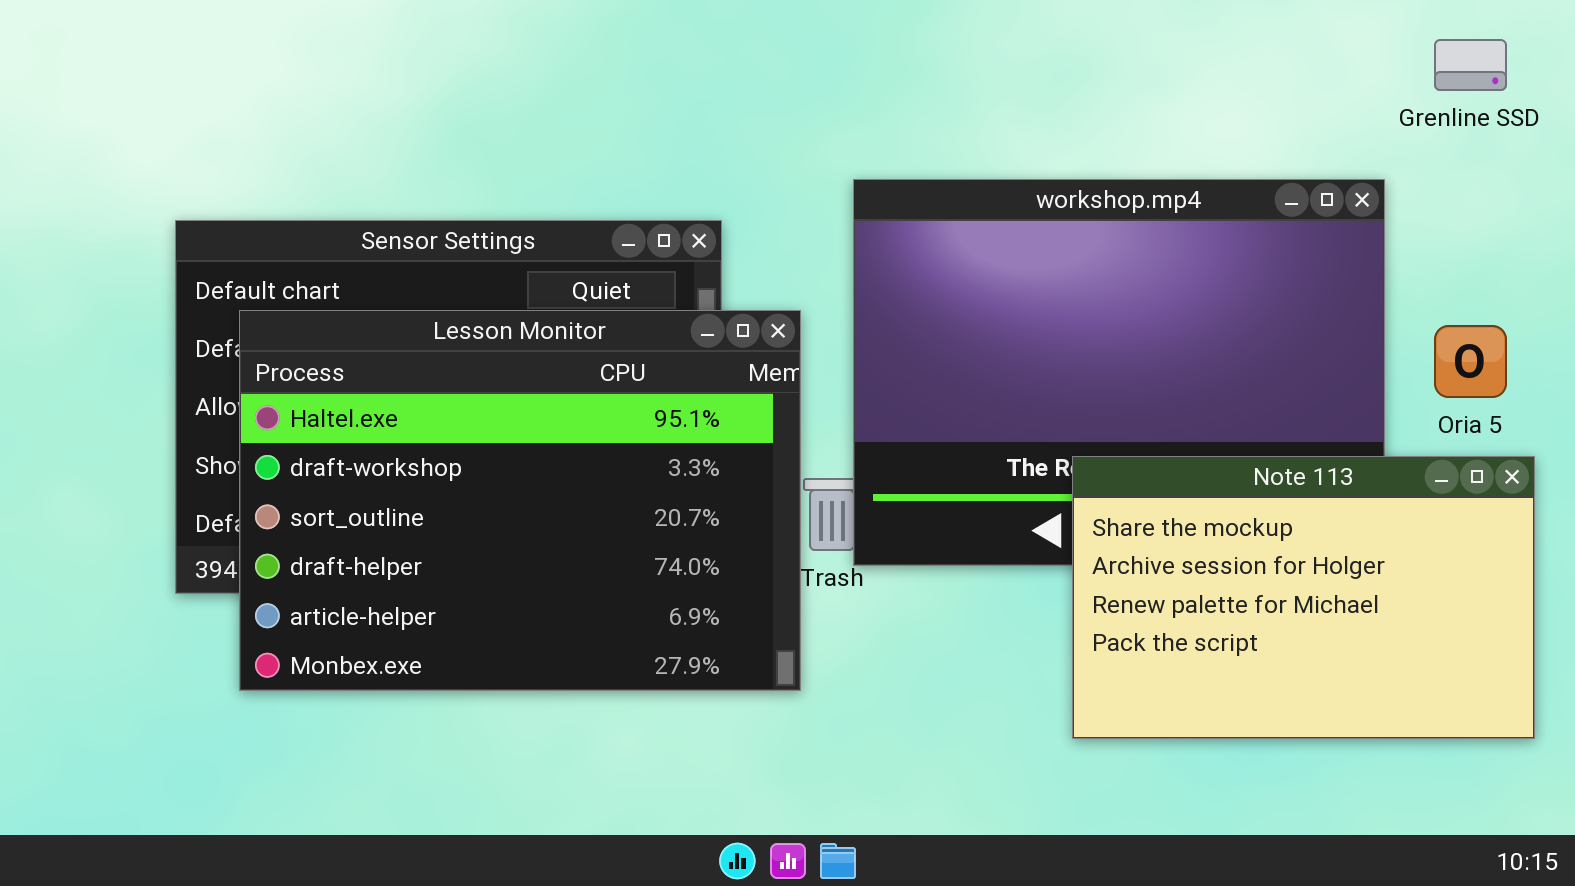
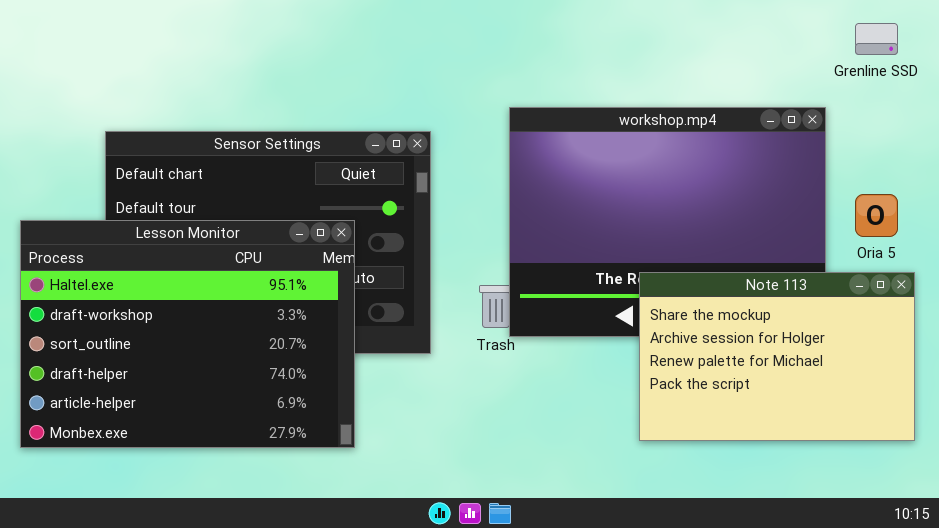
Lesson Monitor: [239,310,801,691] -> [20,220,355,448], moved

